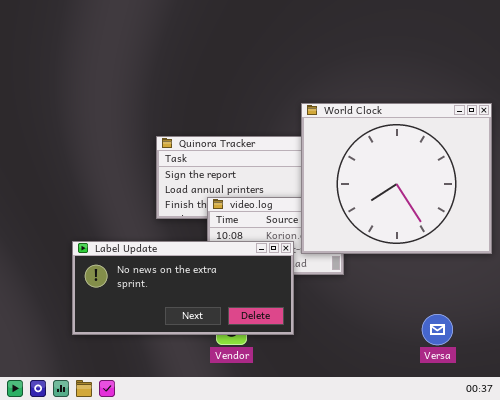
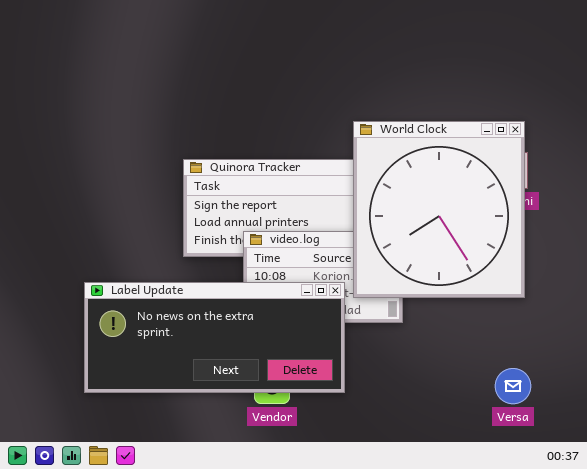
World Clock: [301,103,492,254] -> [353,121,525,298], resized

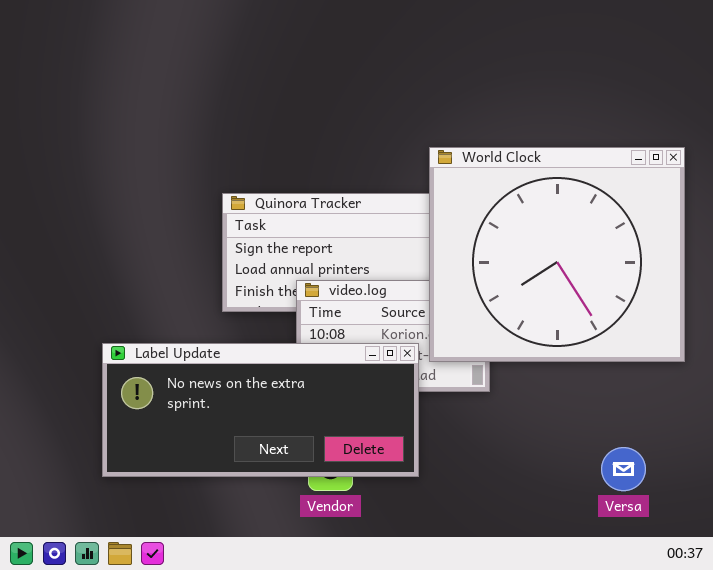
World Clock: [353,121,525,298] -> [429,147,685,362], resized

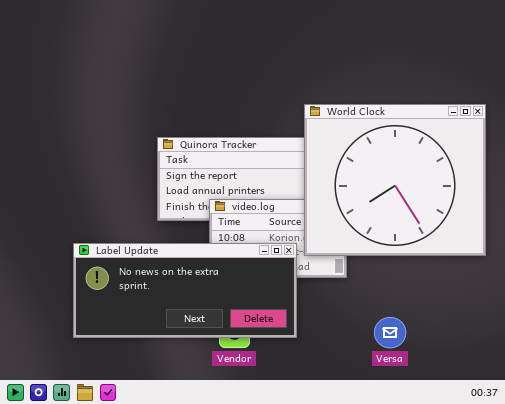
Versa: [601,447,646,491] -> [374,317,406,348], moved

